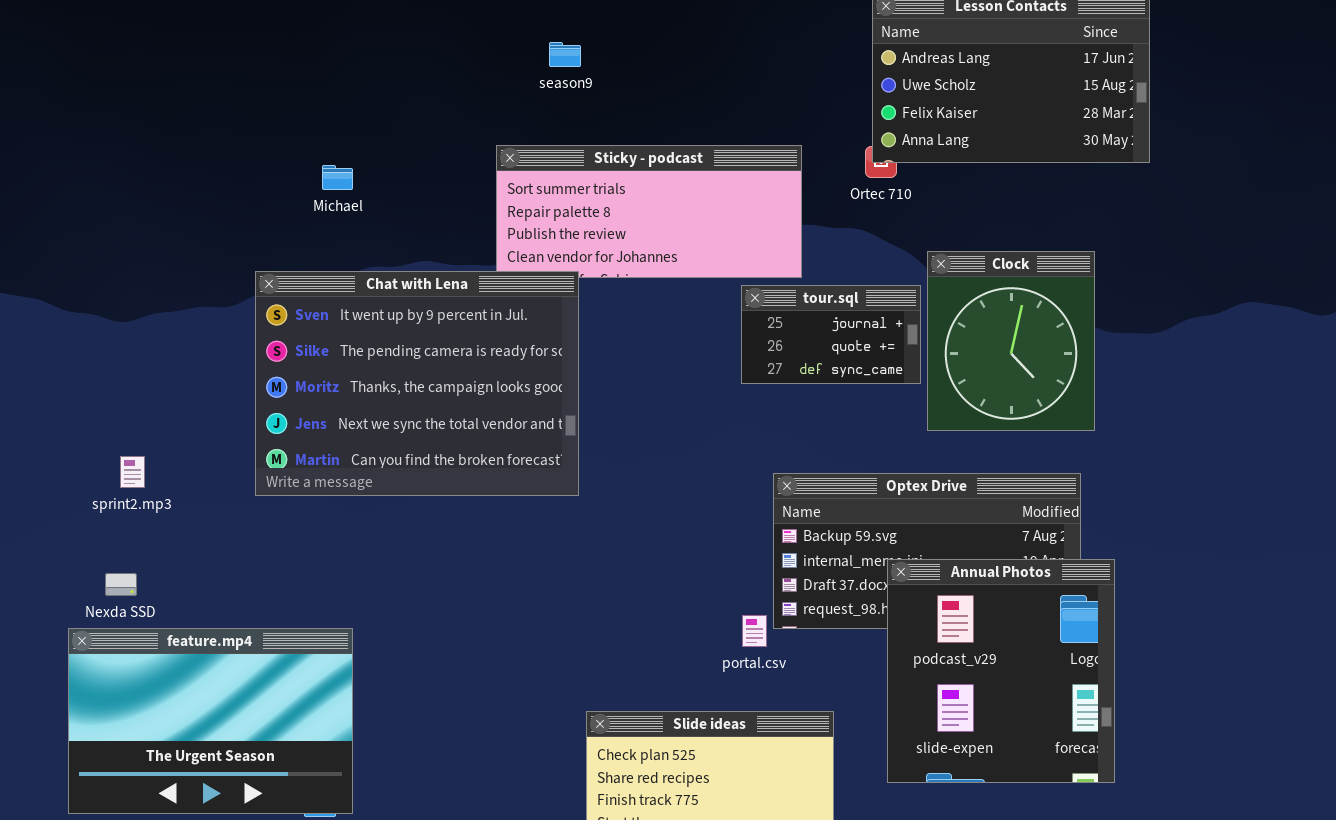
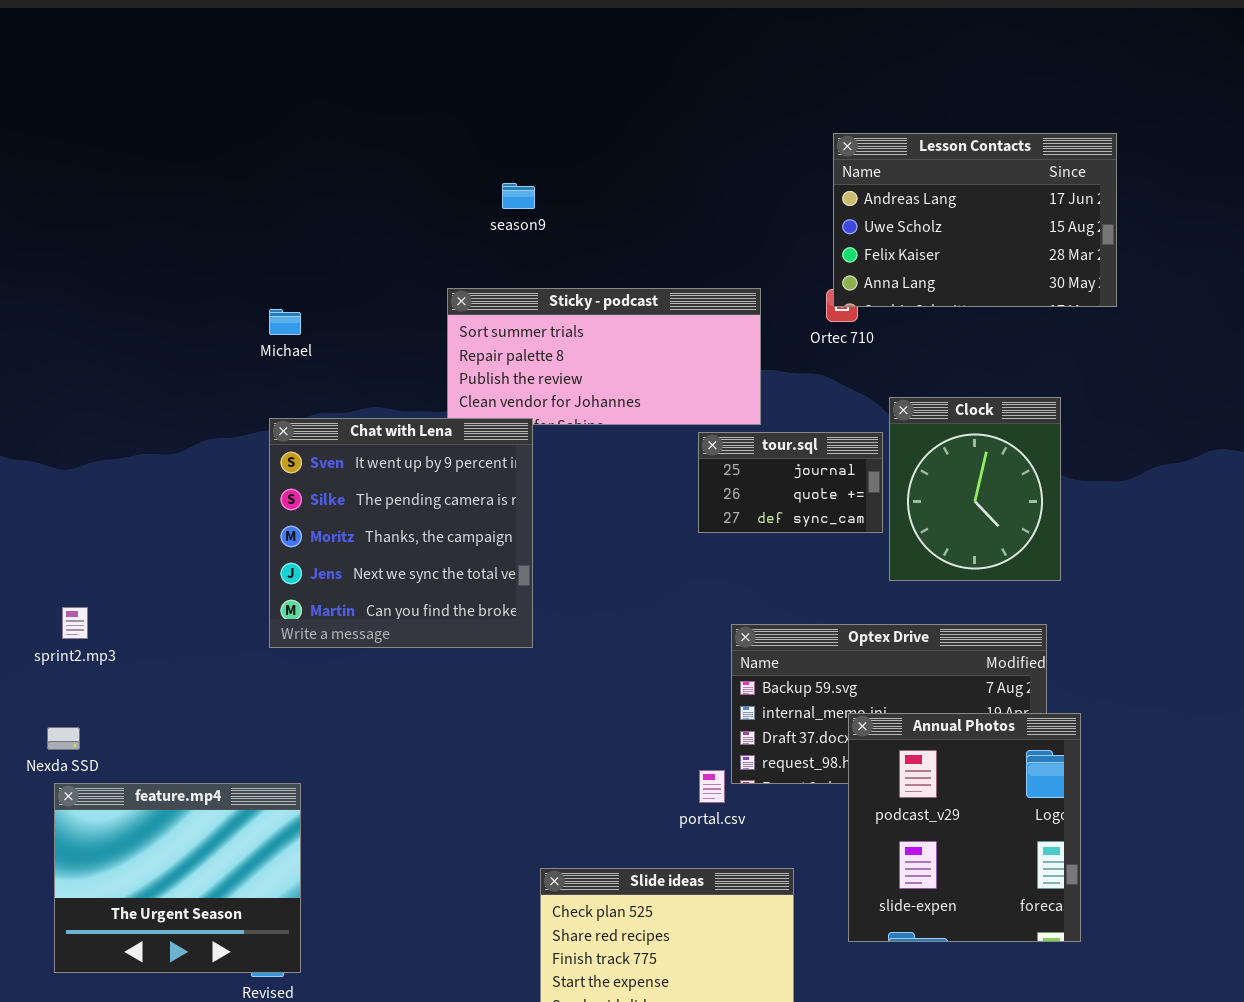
Chat with Lena: [255,271,579,496] -> [269,418,533,648], resized
feature.mp4: [68,628,353,814] -> [54,783,301,973], resized

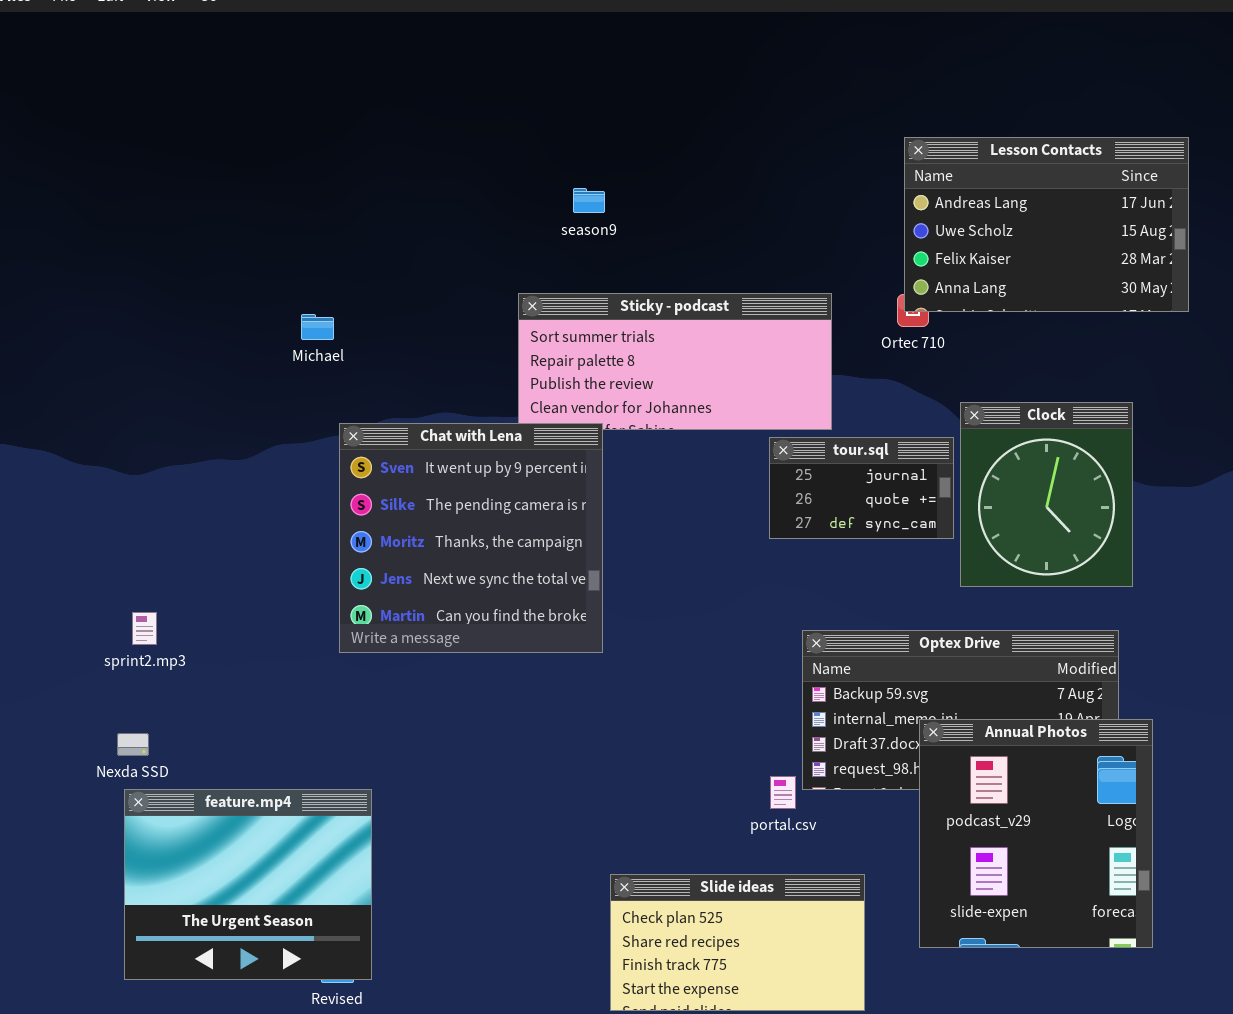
Michael: [269,309,301,335] -> [301,314,334,340], moved

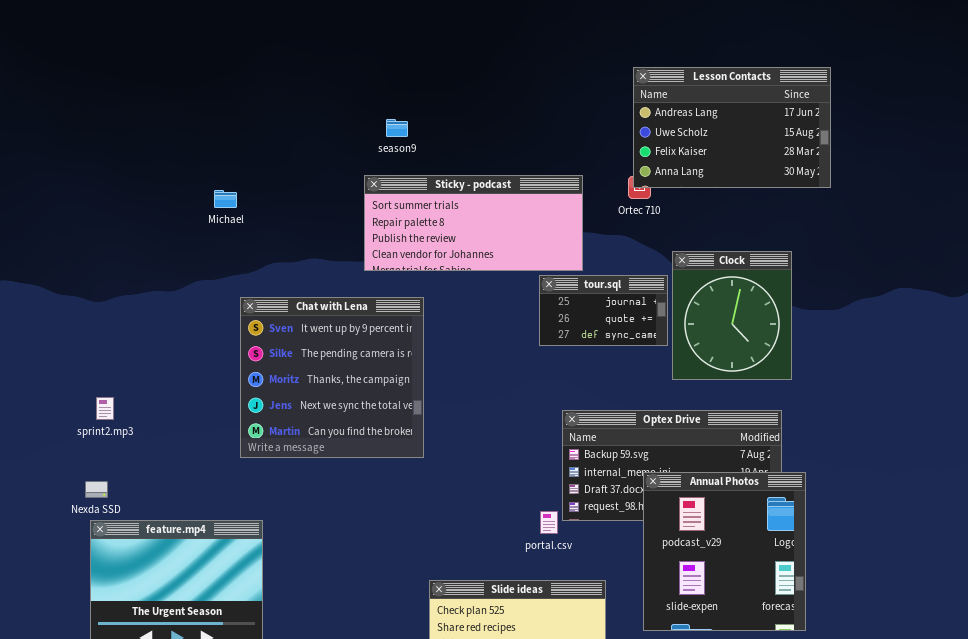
season9: [573,188,605,213] -> [386,119,408,137], moved
Chat with Lena: [339,423,603,653] -> [240,297,424,458], moved

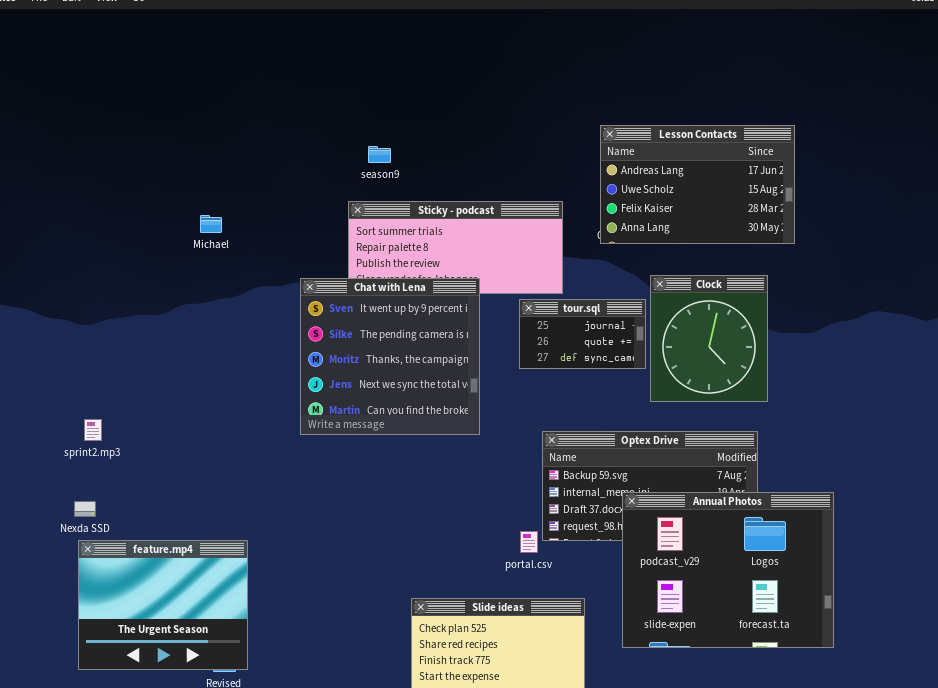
Lesson Contacts: [633,67,831,188] -> [600,125,795,244], moved
Chat with Lena: [240,297,424,458] -> [300,278,480,435], moved
Annual Photos: [643,472,806,631] -> [622,492,834,648], resized

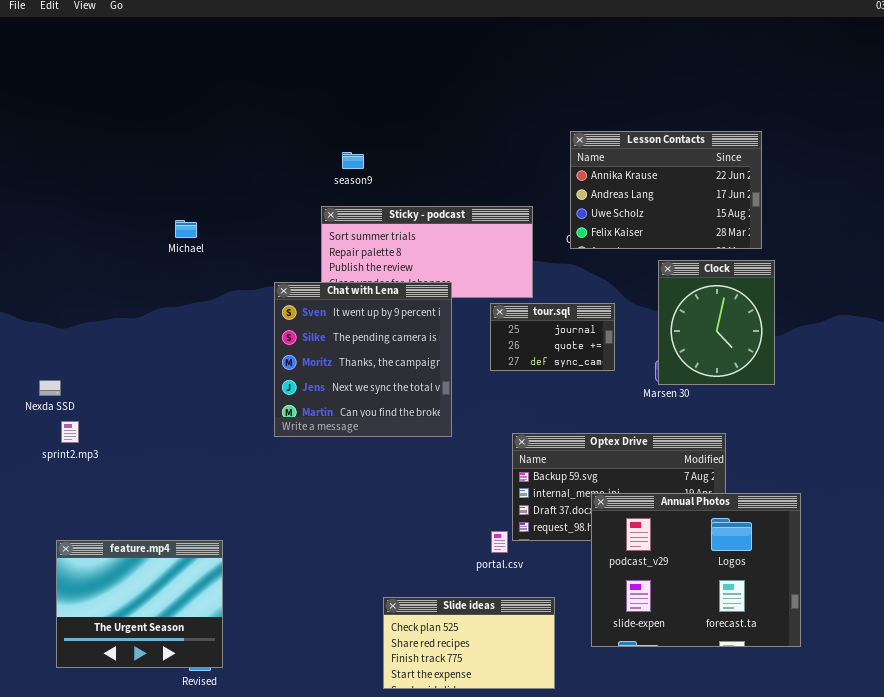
Lesson Contacts: [600,125,795,244] -> [570,131,762,249], scrolled up 1 row
Clock: [650,275,768,402] -> [658,260,775,385], moved
Nexda SSD: [74,501,96,517] -> [39,380,61,396], moved

